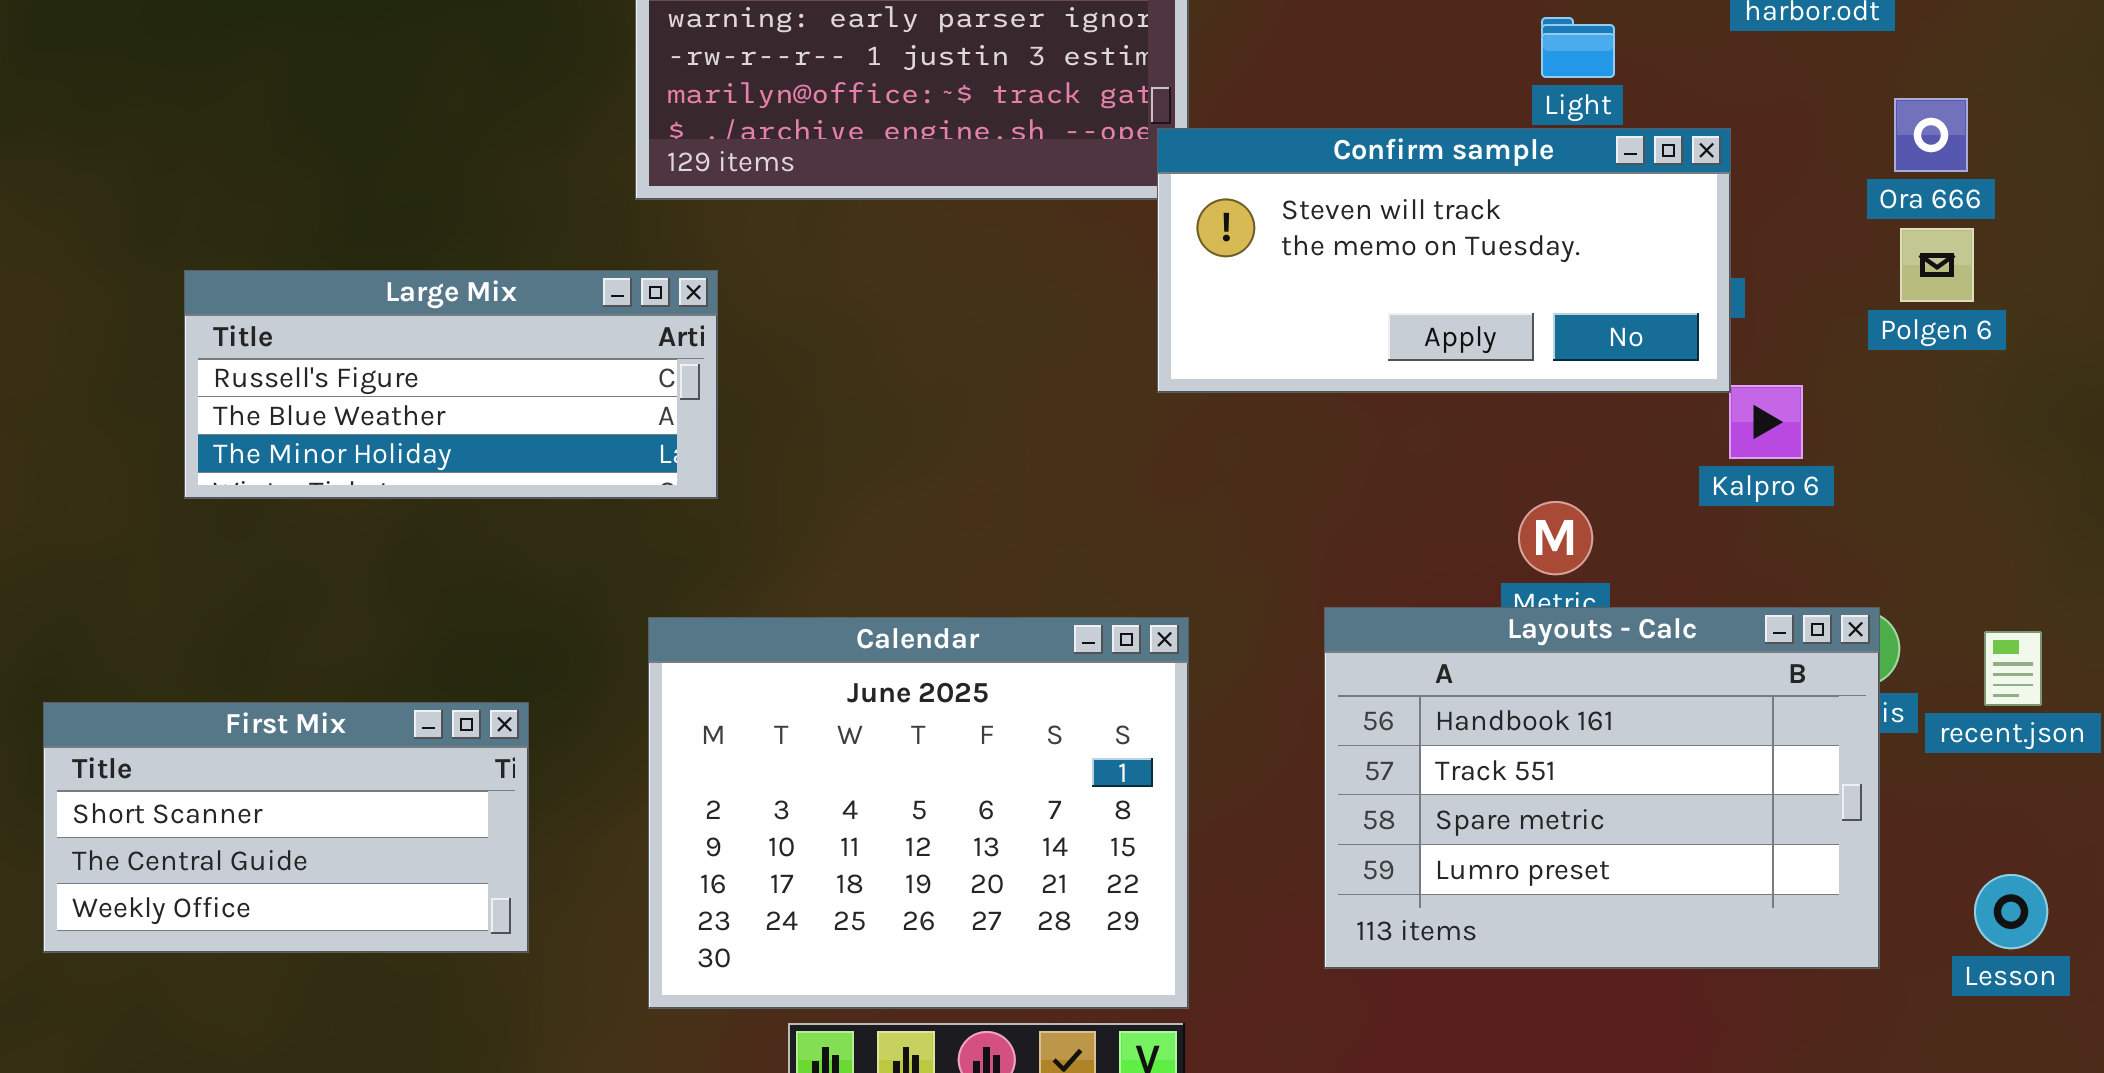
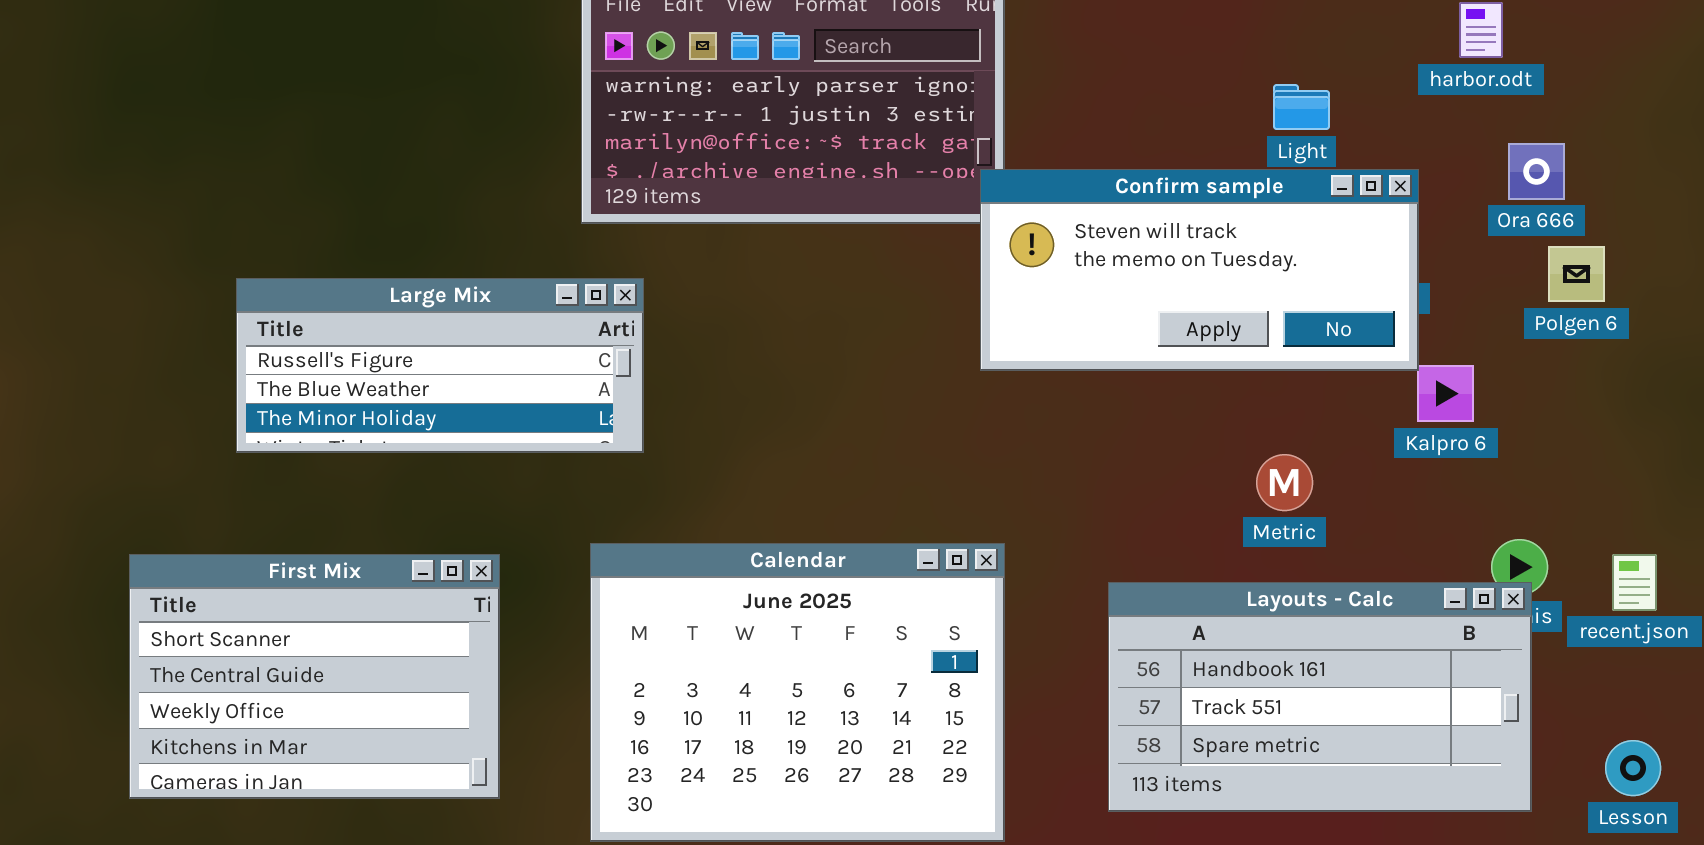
Ora 666: [1894,98,1968,172] -> [1508,143,1565,200], moved
Layouts - Calc: [1324,607,1880,969] -> [1108,582,1532,812], resized
First Mix: [43,702,529,953] -> [129,554,500,799], resized

